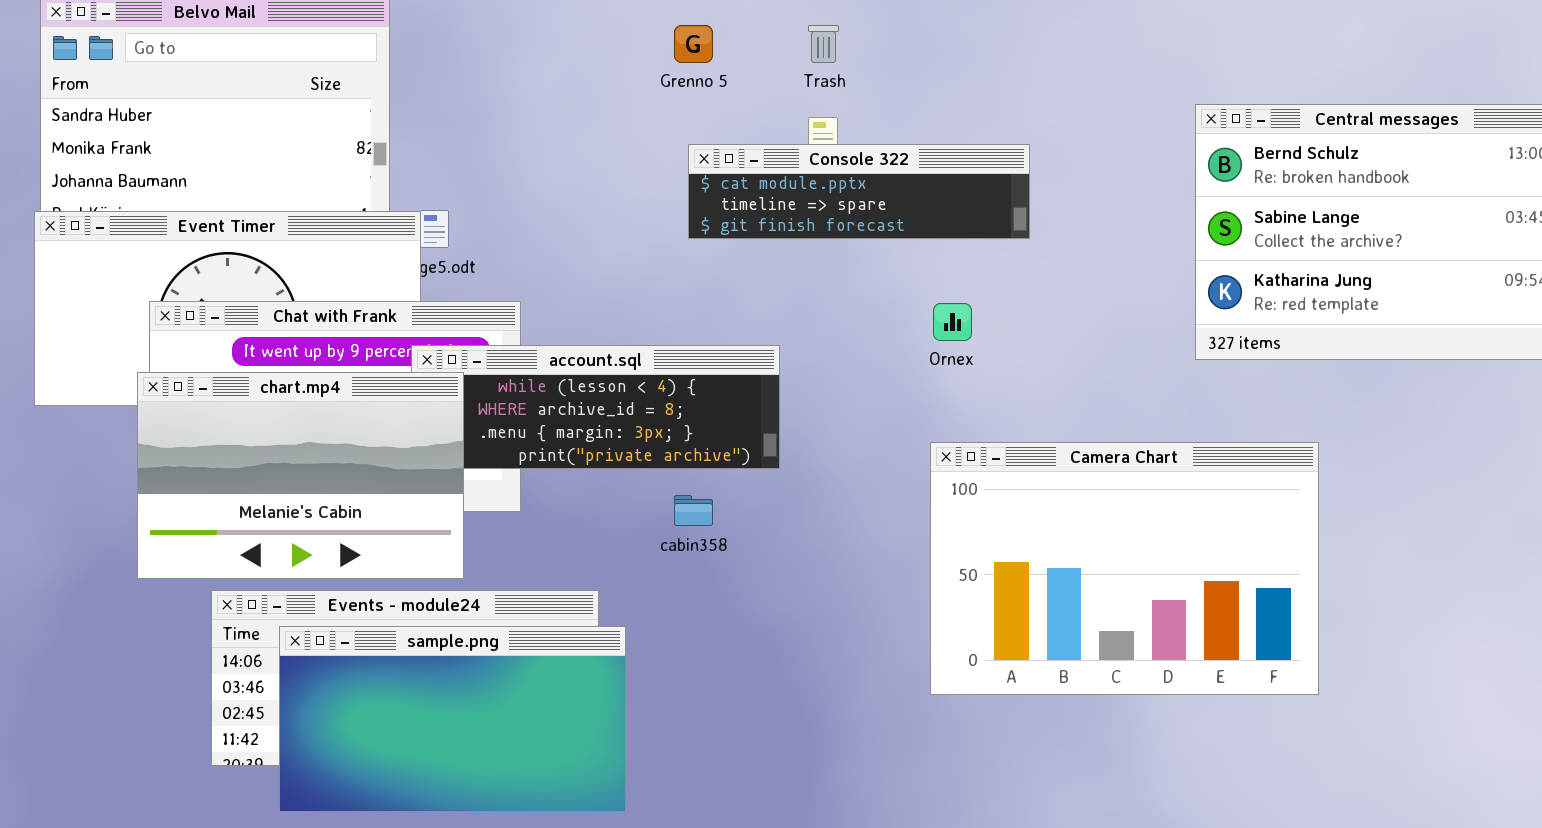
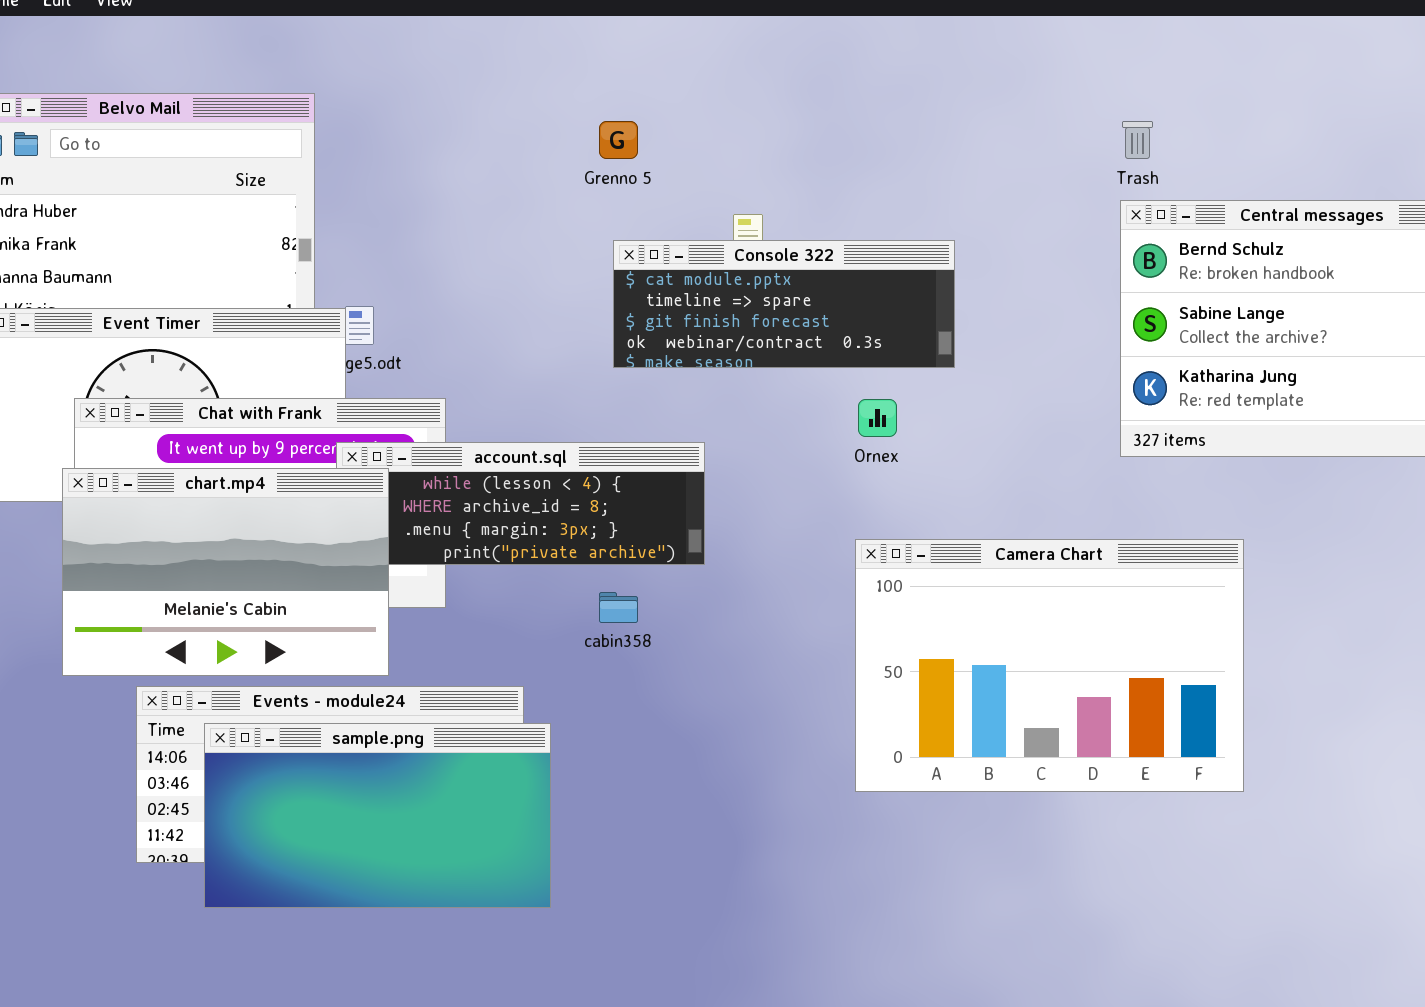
Trash: [808,25,839,63] -> [1122,121,1153,159], moved
Console 322: [688,144,1030,239] -> [613,240,955,368], resized

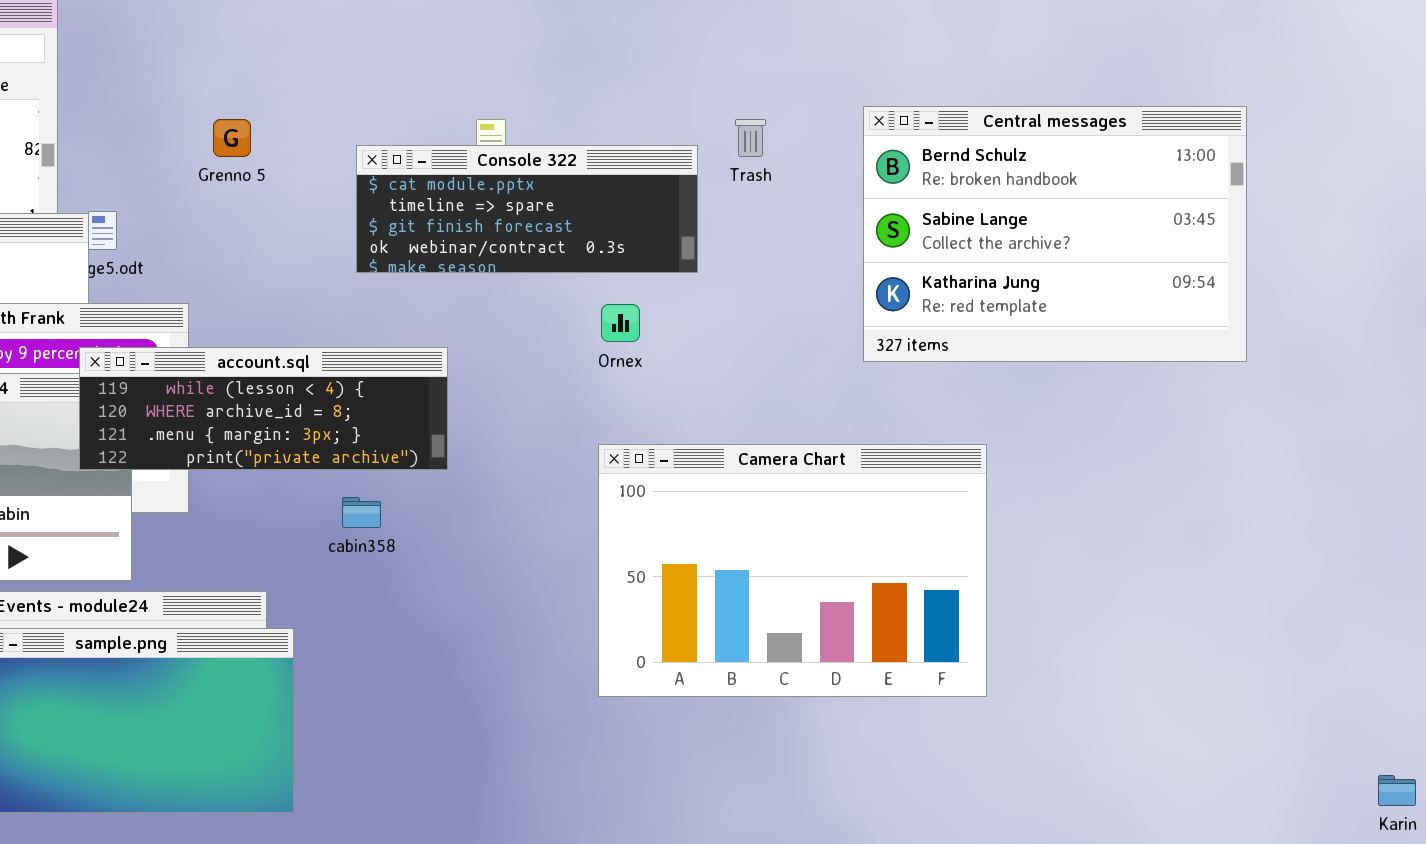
Grenno 5: [599,121,638,159] -> [213,119,251,157], moved
Trash: [1122,121,1153,159] -> [735,119,766,157], moved
account.sql: [336,442,705,565] -> [79,347,448,470], raised

